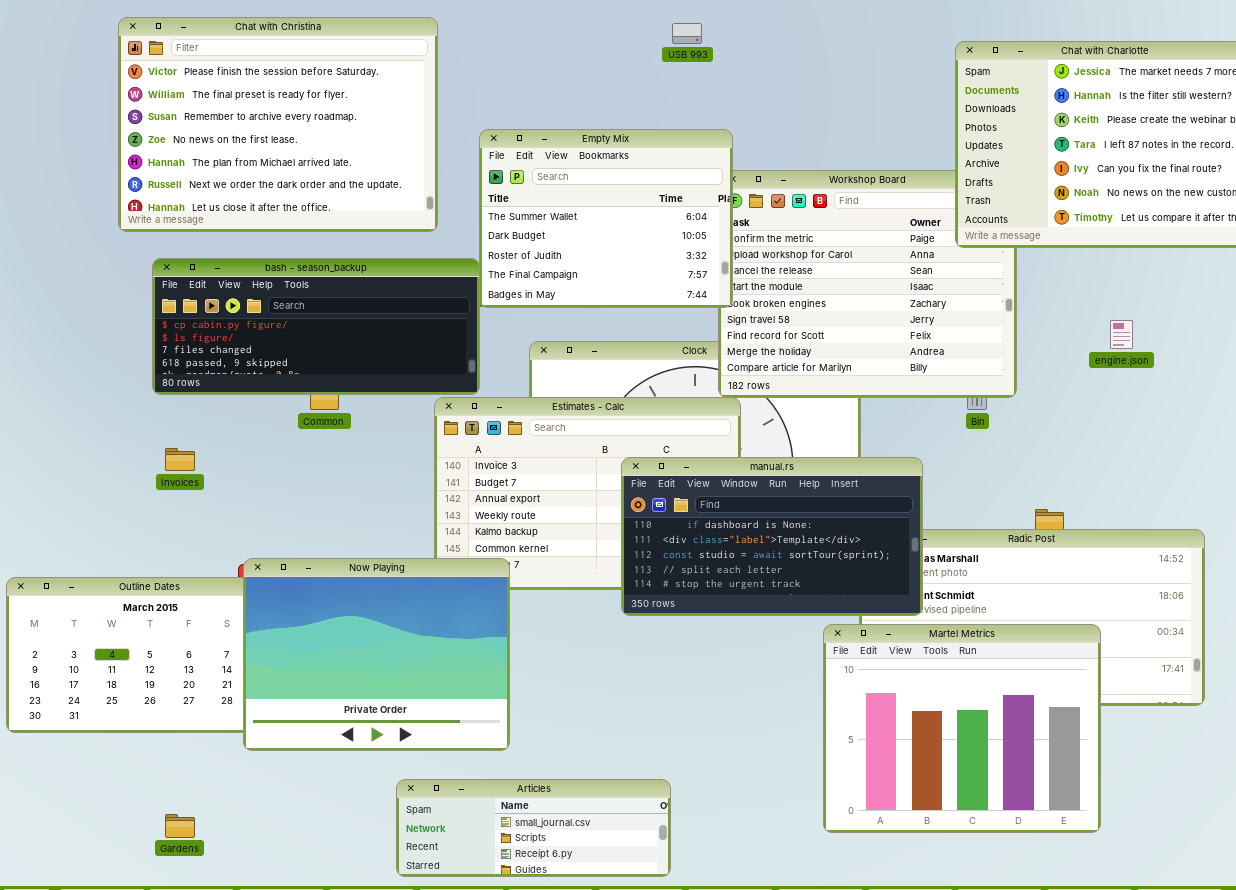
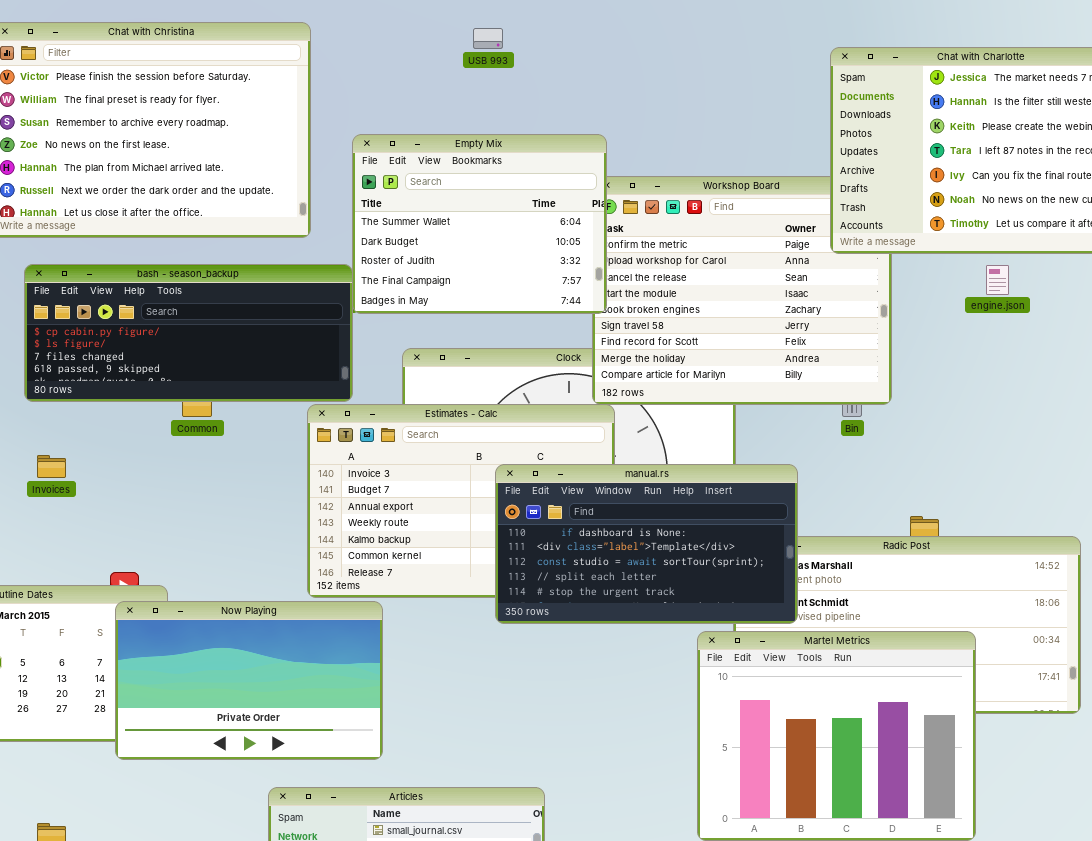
USB 993: [672,23,702,44] -> [473,28,503,49], moved
engine.json: [1110,320,1133,349] -> [986,265,1009,295], moved
Now Playing: [243,558,510,751] -> [115,601,383,760], resized

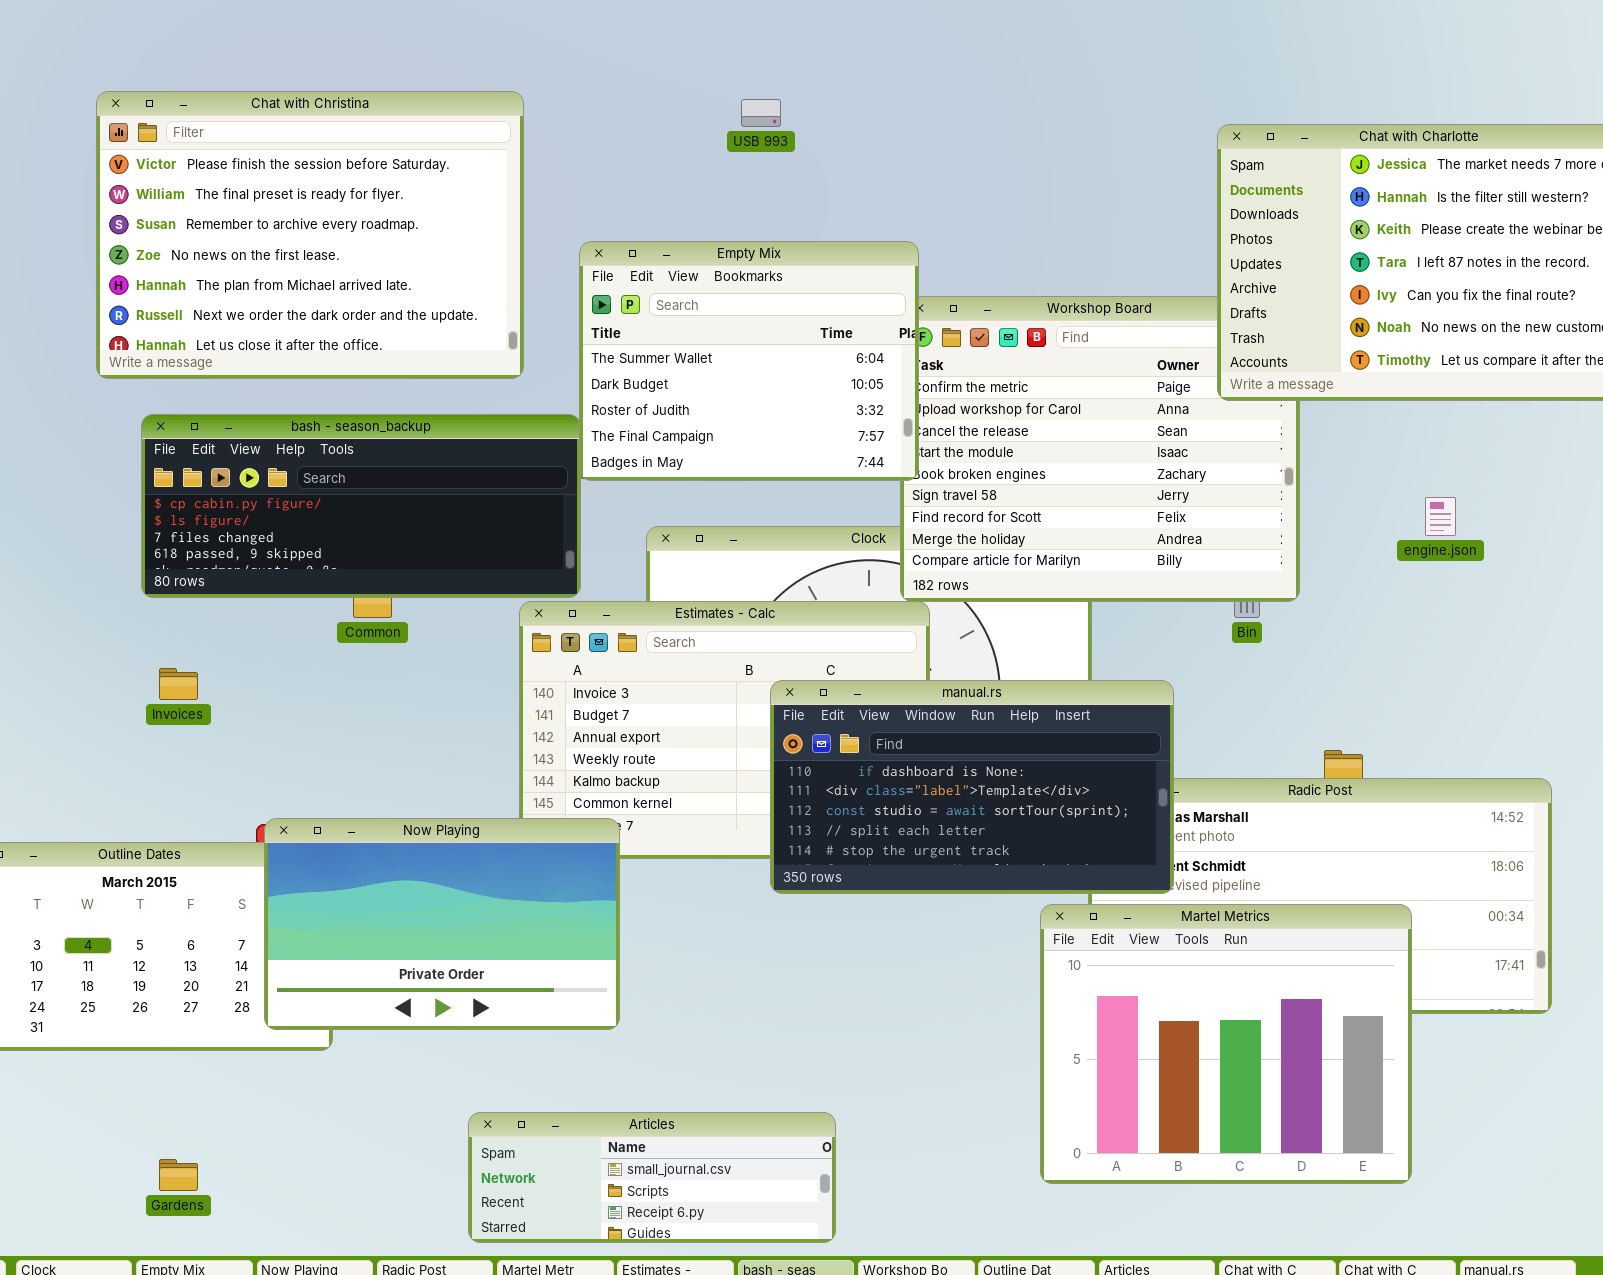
engine.json: [986,265,1009,295] -> [1425,497,1456,536], moved
Now Playing: [115,601,383,760] -> [264,818,620,1030], moved

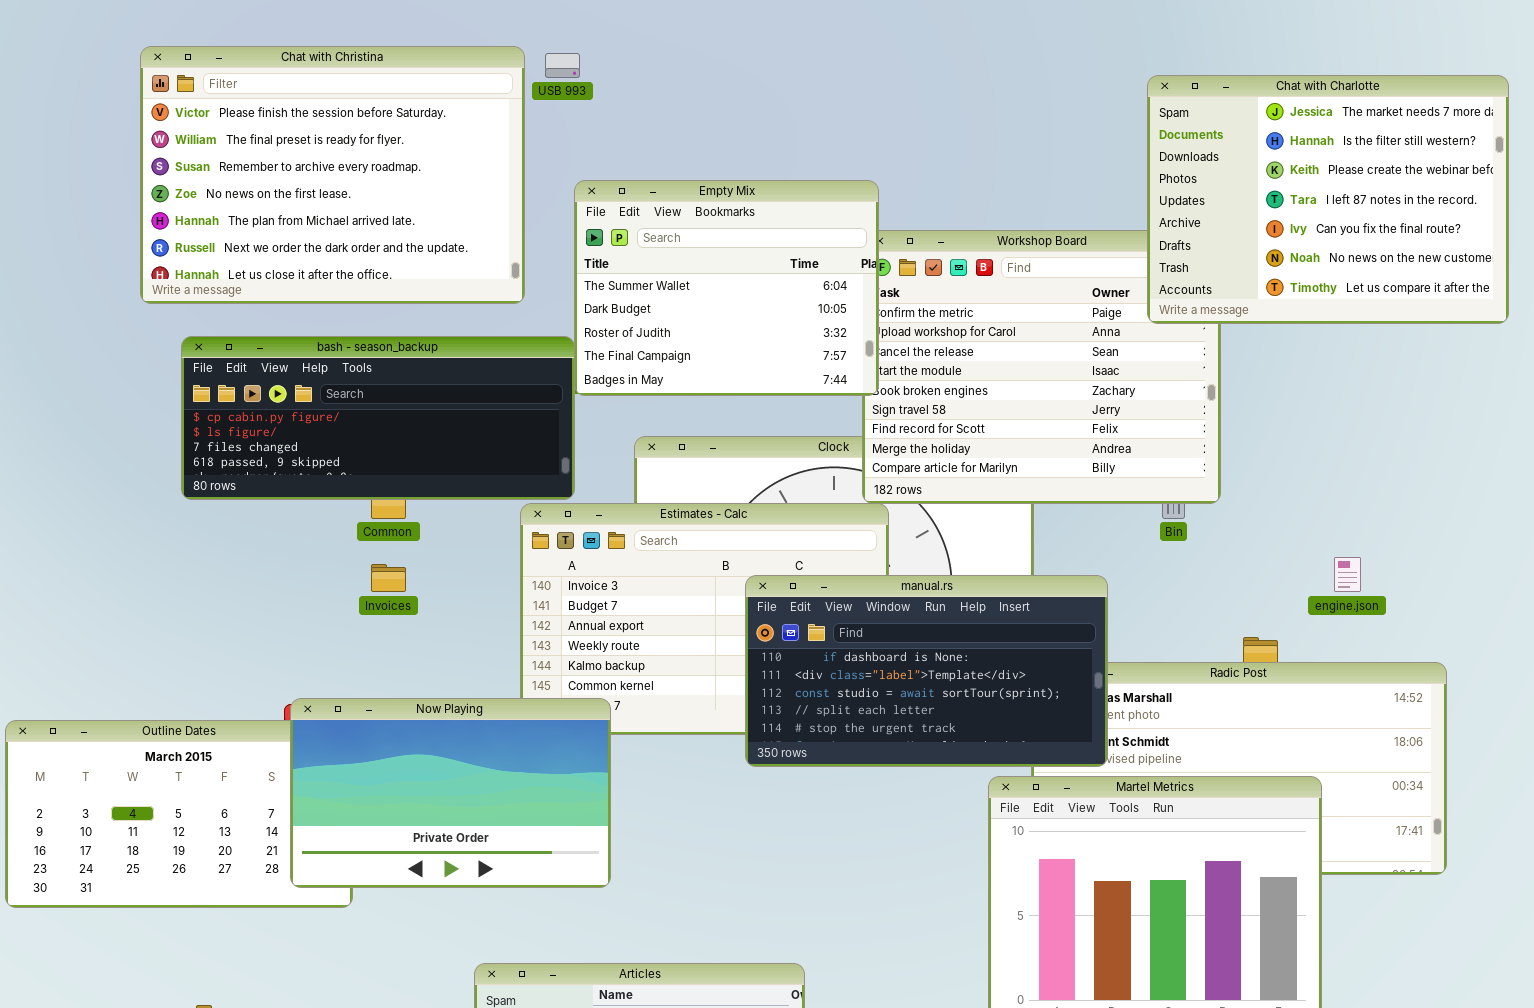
USB 993: [741,99,781,127] -> [545,53,580,78], moved
engine.json: [1425,497,1456,536] -> [1334,557,1361,592], moved
Invoices: [159,668,198,700] -> [371,564,406,592], moved

